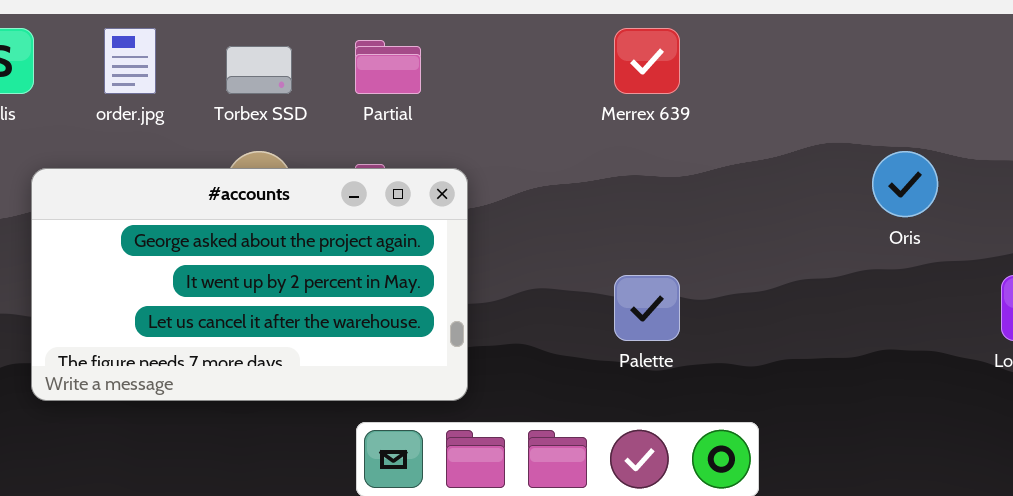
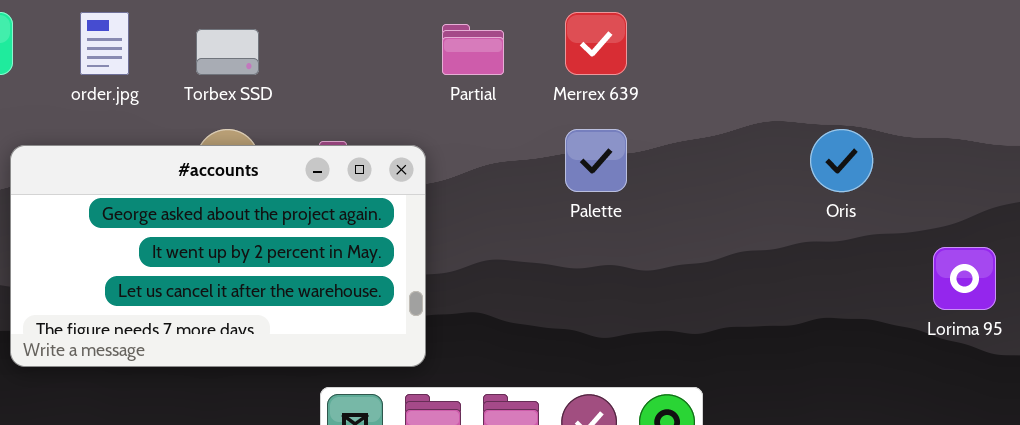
Partial: [355,40,421,94] -> [442,24,504,75], moved
Palette: [614,275,680,341] -> [565,129,627,192], moved

